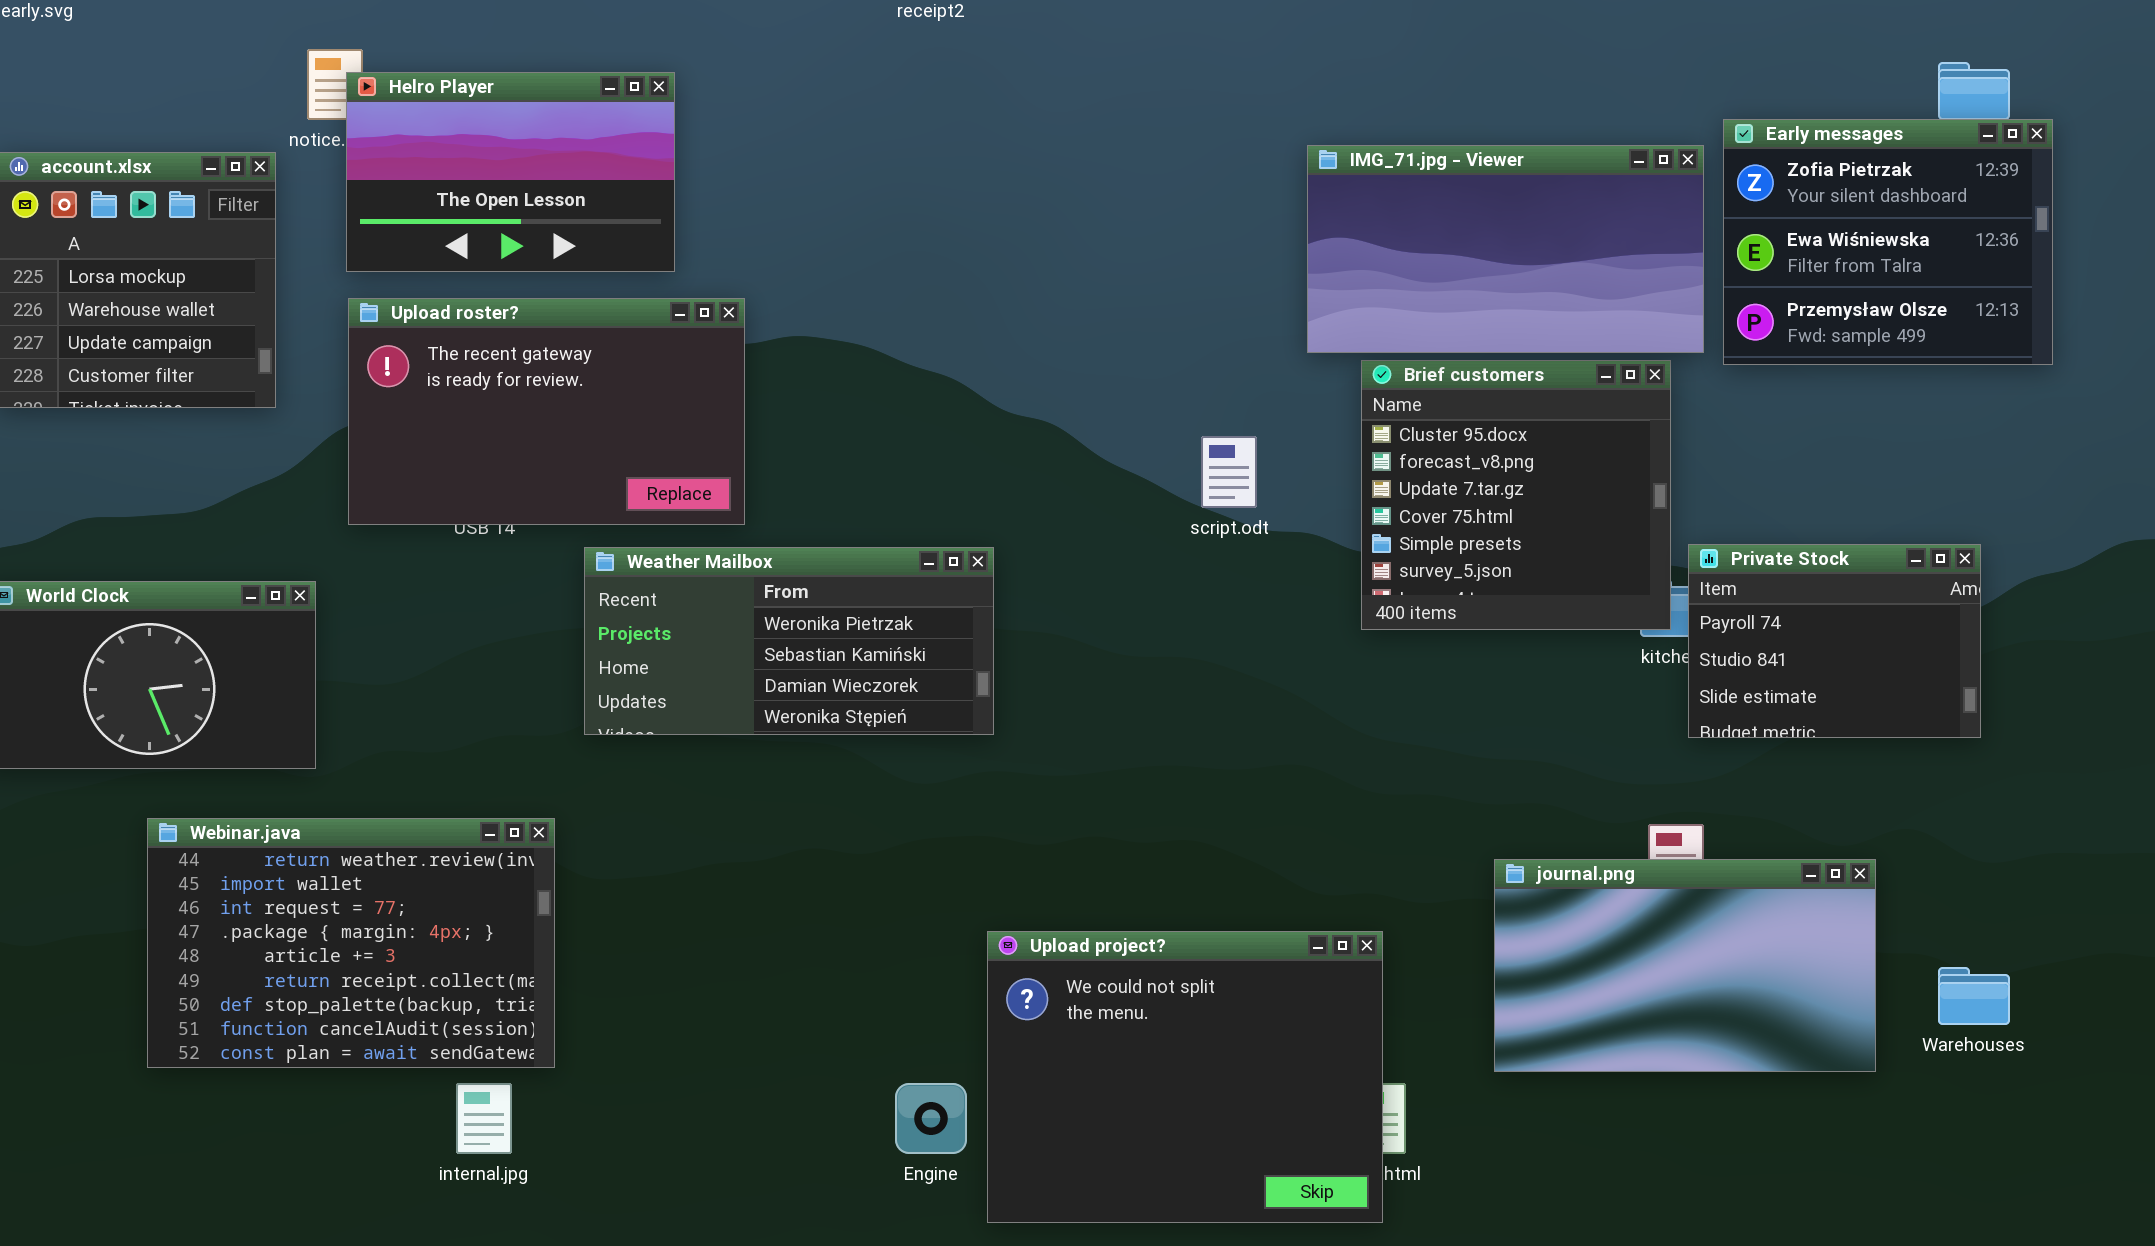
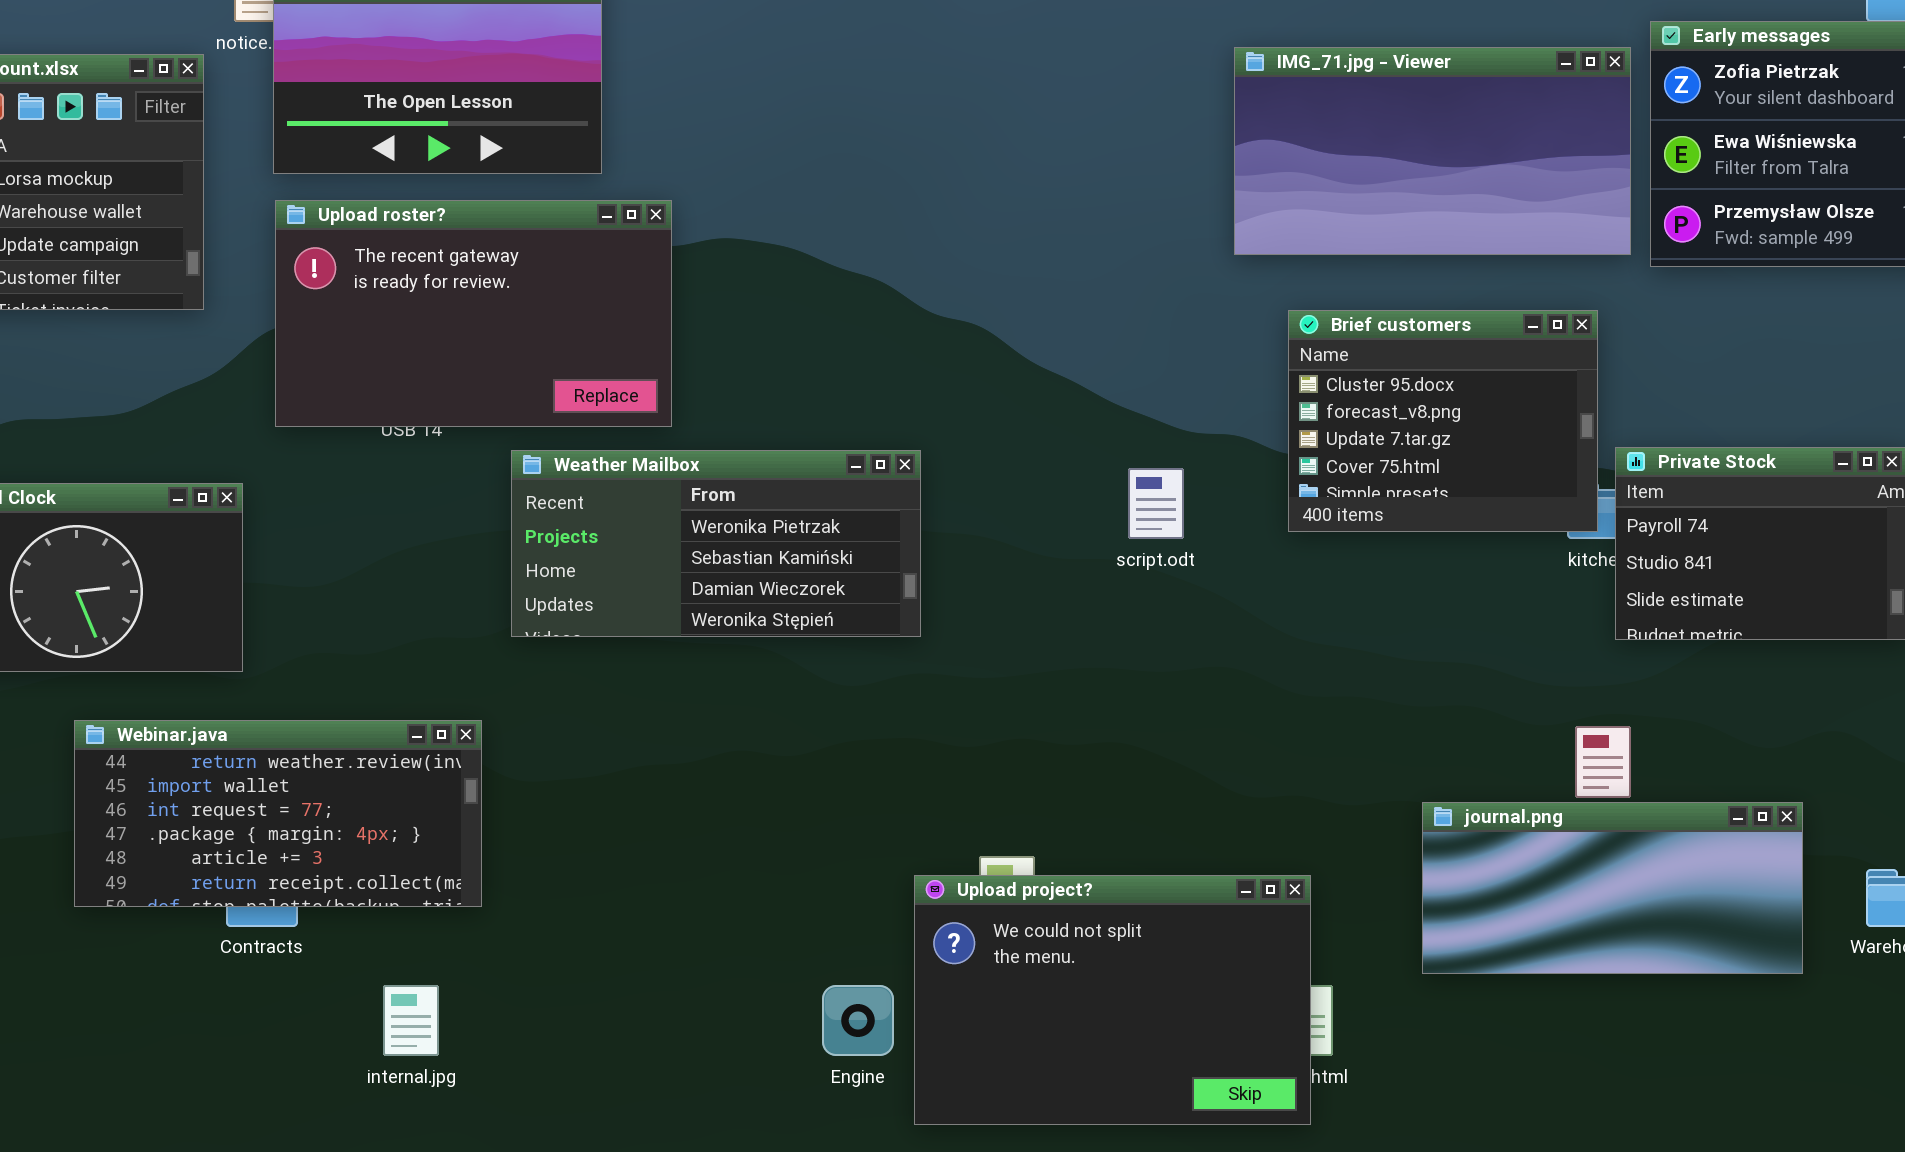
Brief customers: [1361,360,1671,630] -> [1288,310,1598,532], resized
script.odt: [1201,436,1257,508] -> [1128,468,1184,539], moved
Webinar.java: [147,818,555,1068] -> [74,720,482,907], resized
journal.png: [1494,859,1876,1072] -> [1422,802,1803,974], resized
Upload project?: [987,931,1383,1223] -> [914,875,1311,1125], resized

